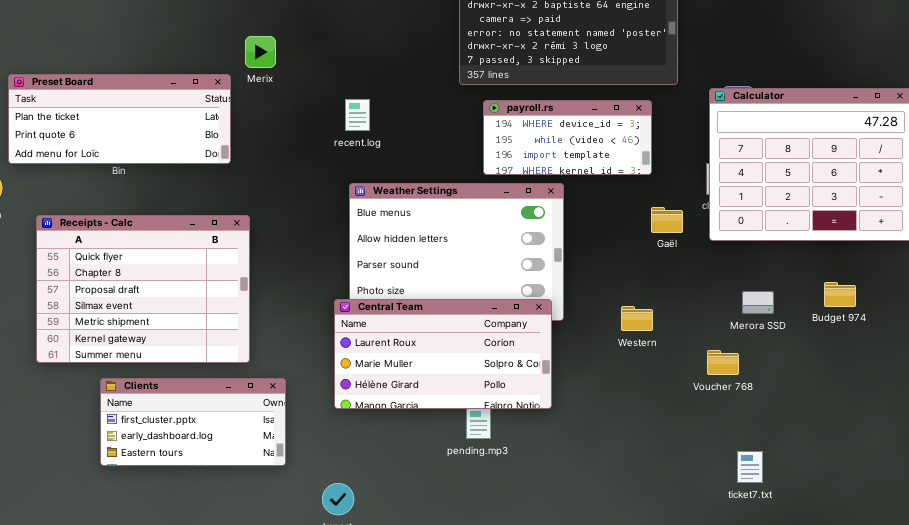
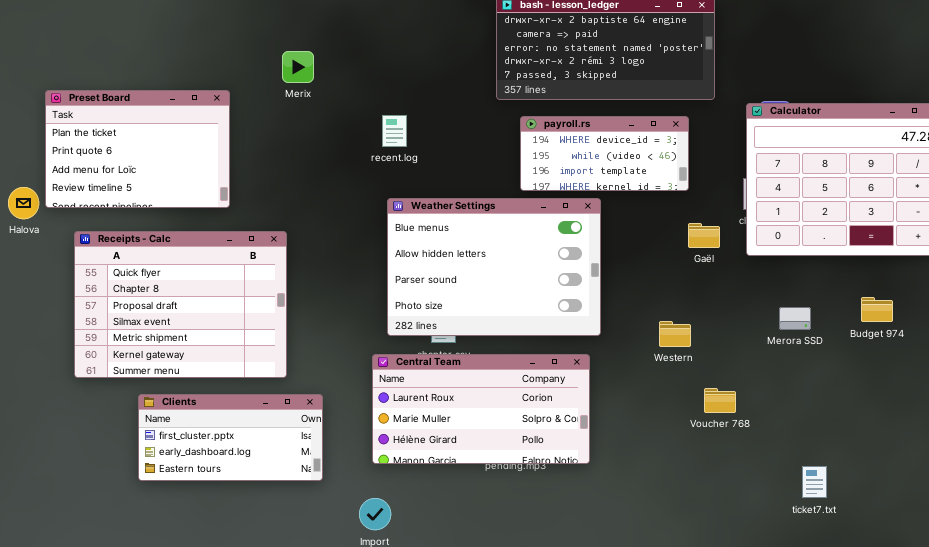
Preset Board: [8,74,231,164] -> [45,90,230,208], resized
Central Team: [334,299,552,409] -> [372,354,590,464], moved
Voucher 768: [707,350,739,375] -> [704,388,736,413], moved
ticket7.txt: [737,451,763,483] -> [802,466,827,498], moved

